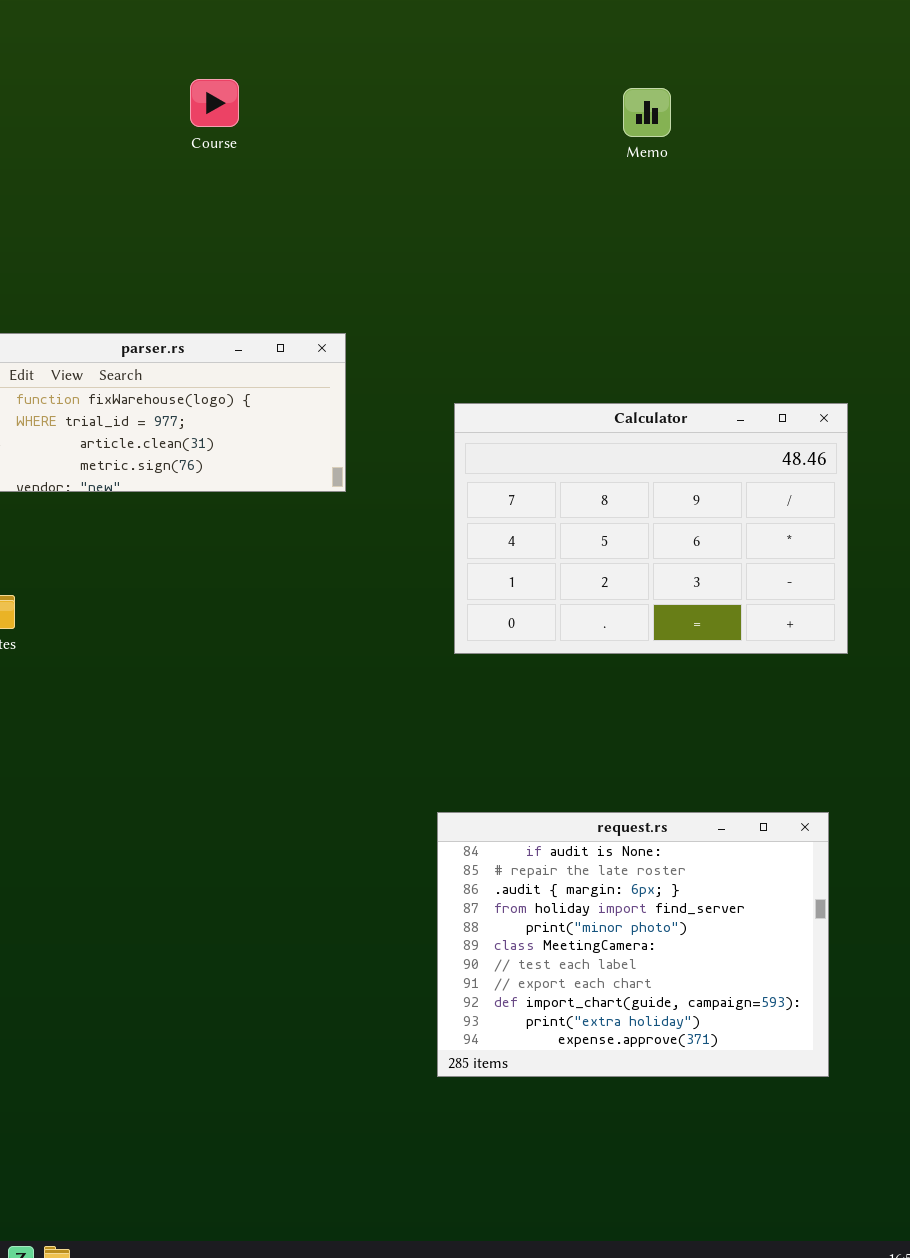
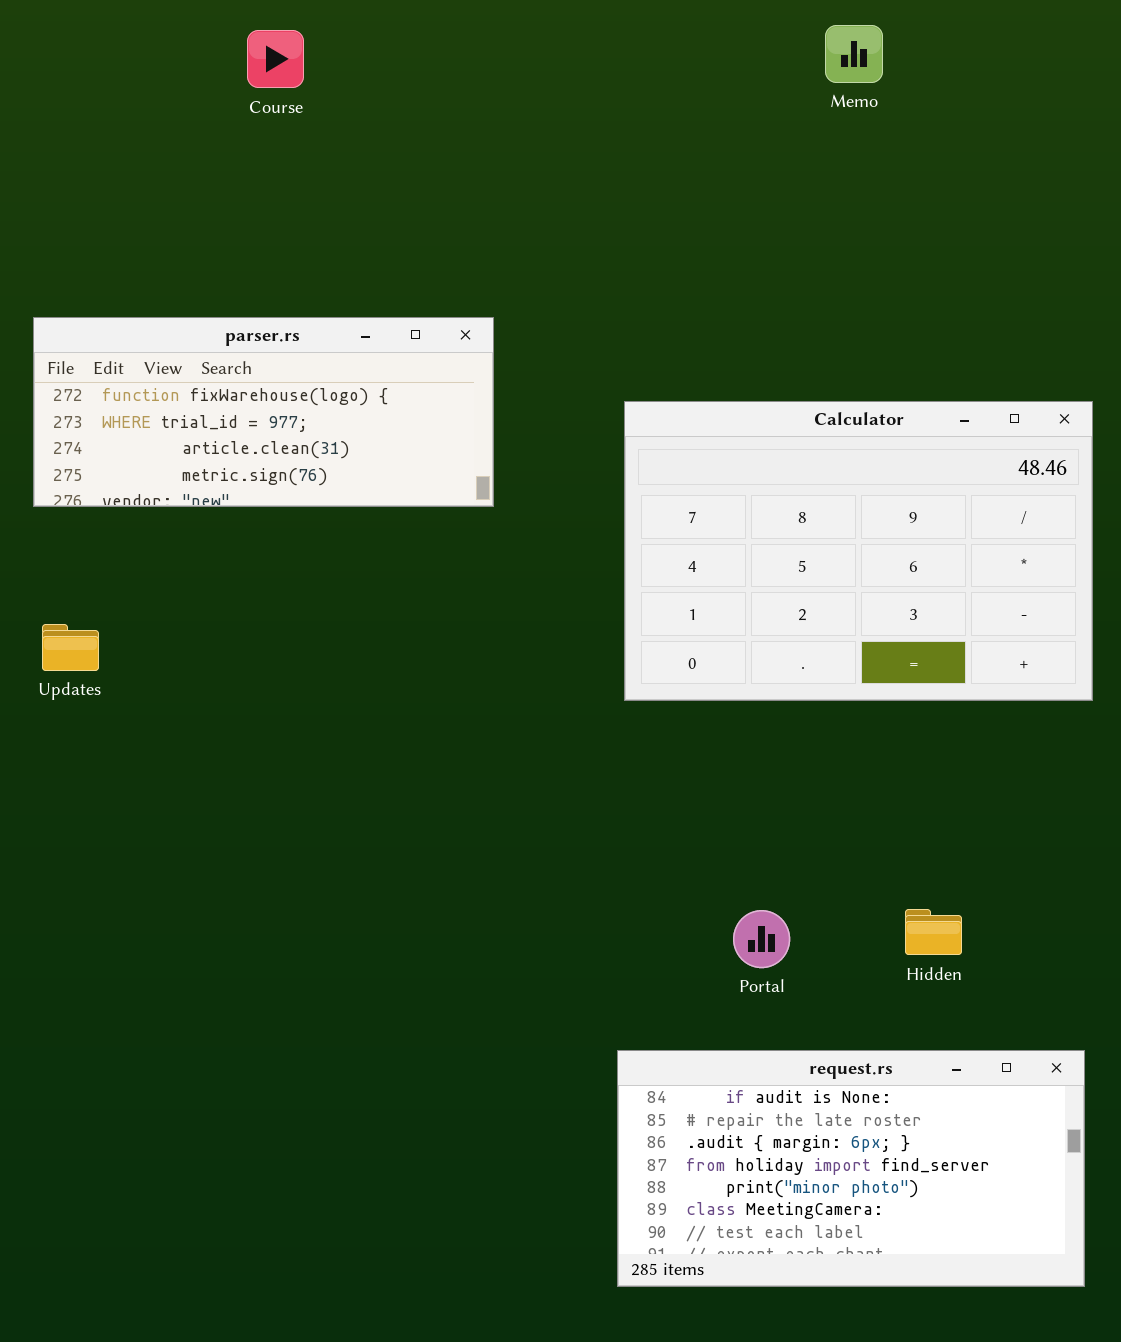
Course: [190,79,239,127] -> [247,30,304,88], moved
request.rs: [437,812,829,1077] -> [617,1050,1085,1287], moved, resized

